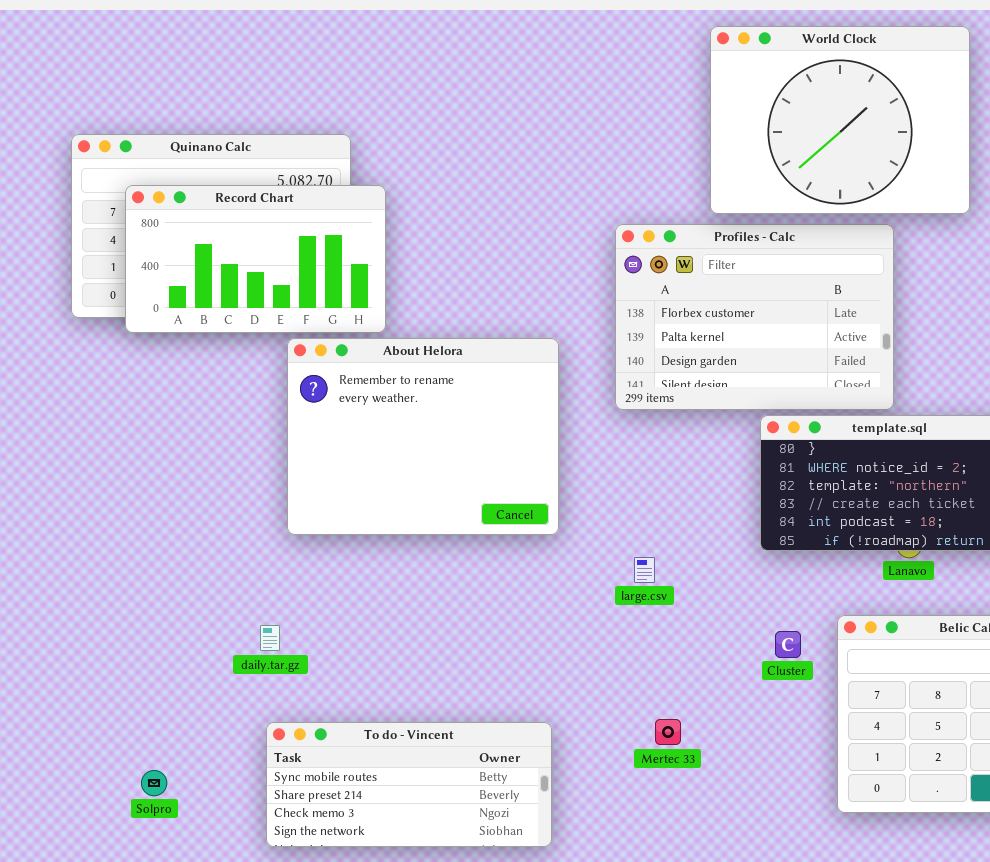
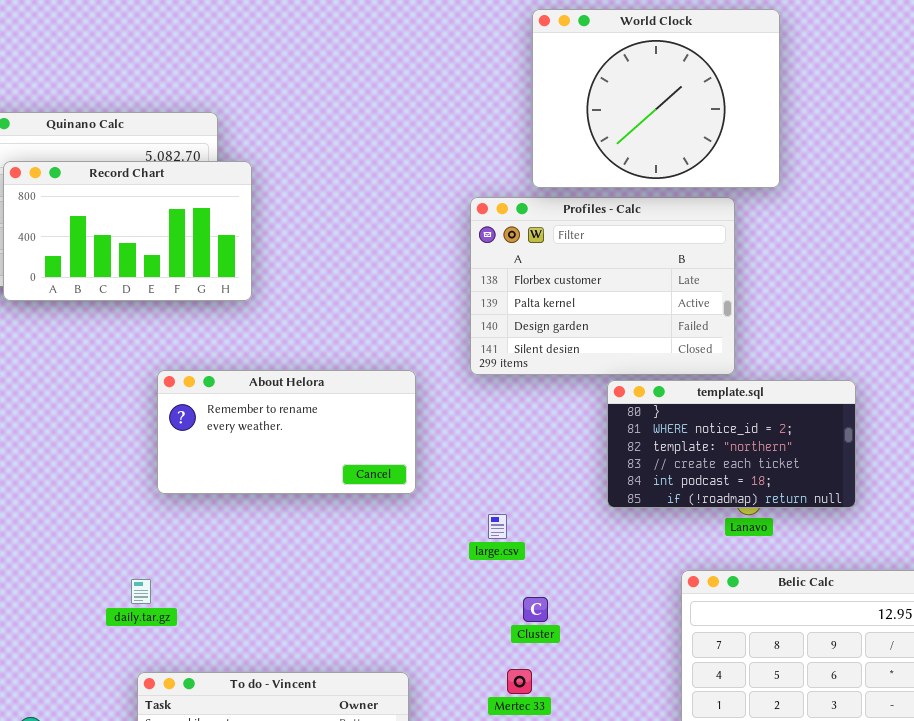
World Clock: [710,26,970,214] -> [532,9,780,188], moved
About Helora: [287,338,559,535] -> [157,370,416,494], resized
Cluster: [775,631,801,658] -> [523,597,548,622], moved

